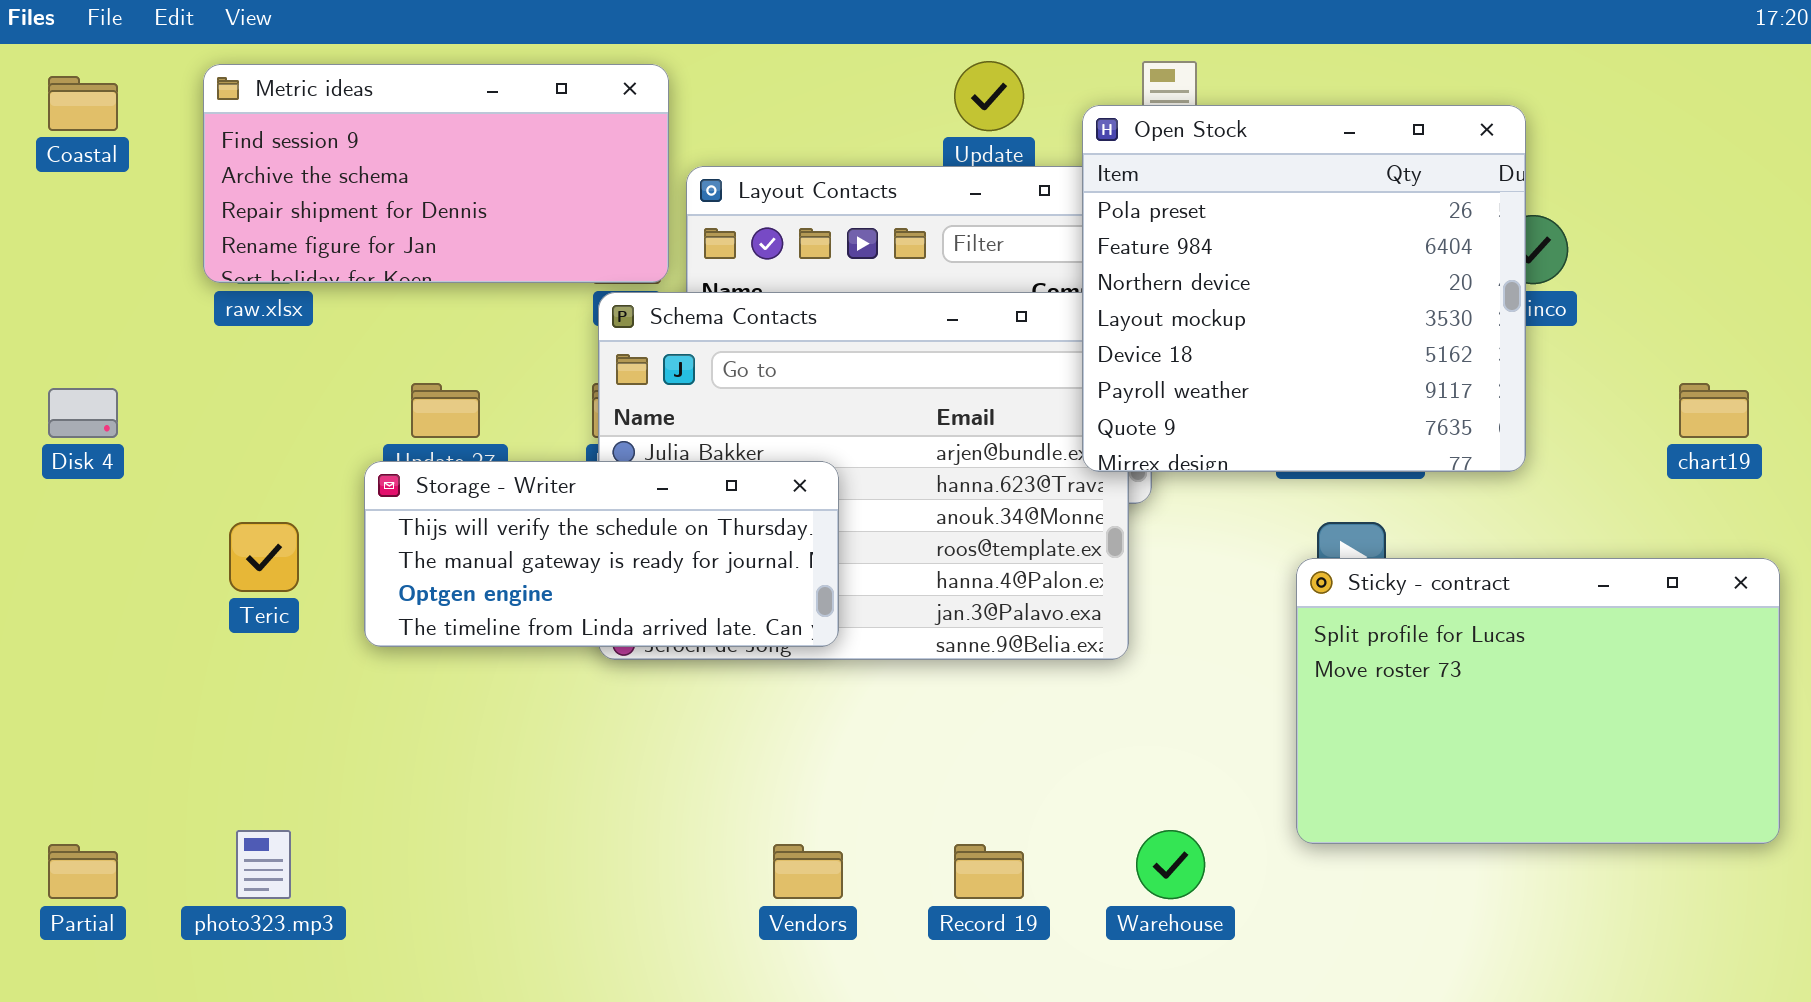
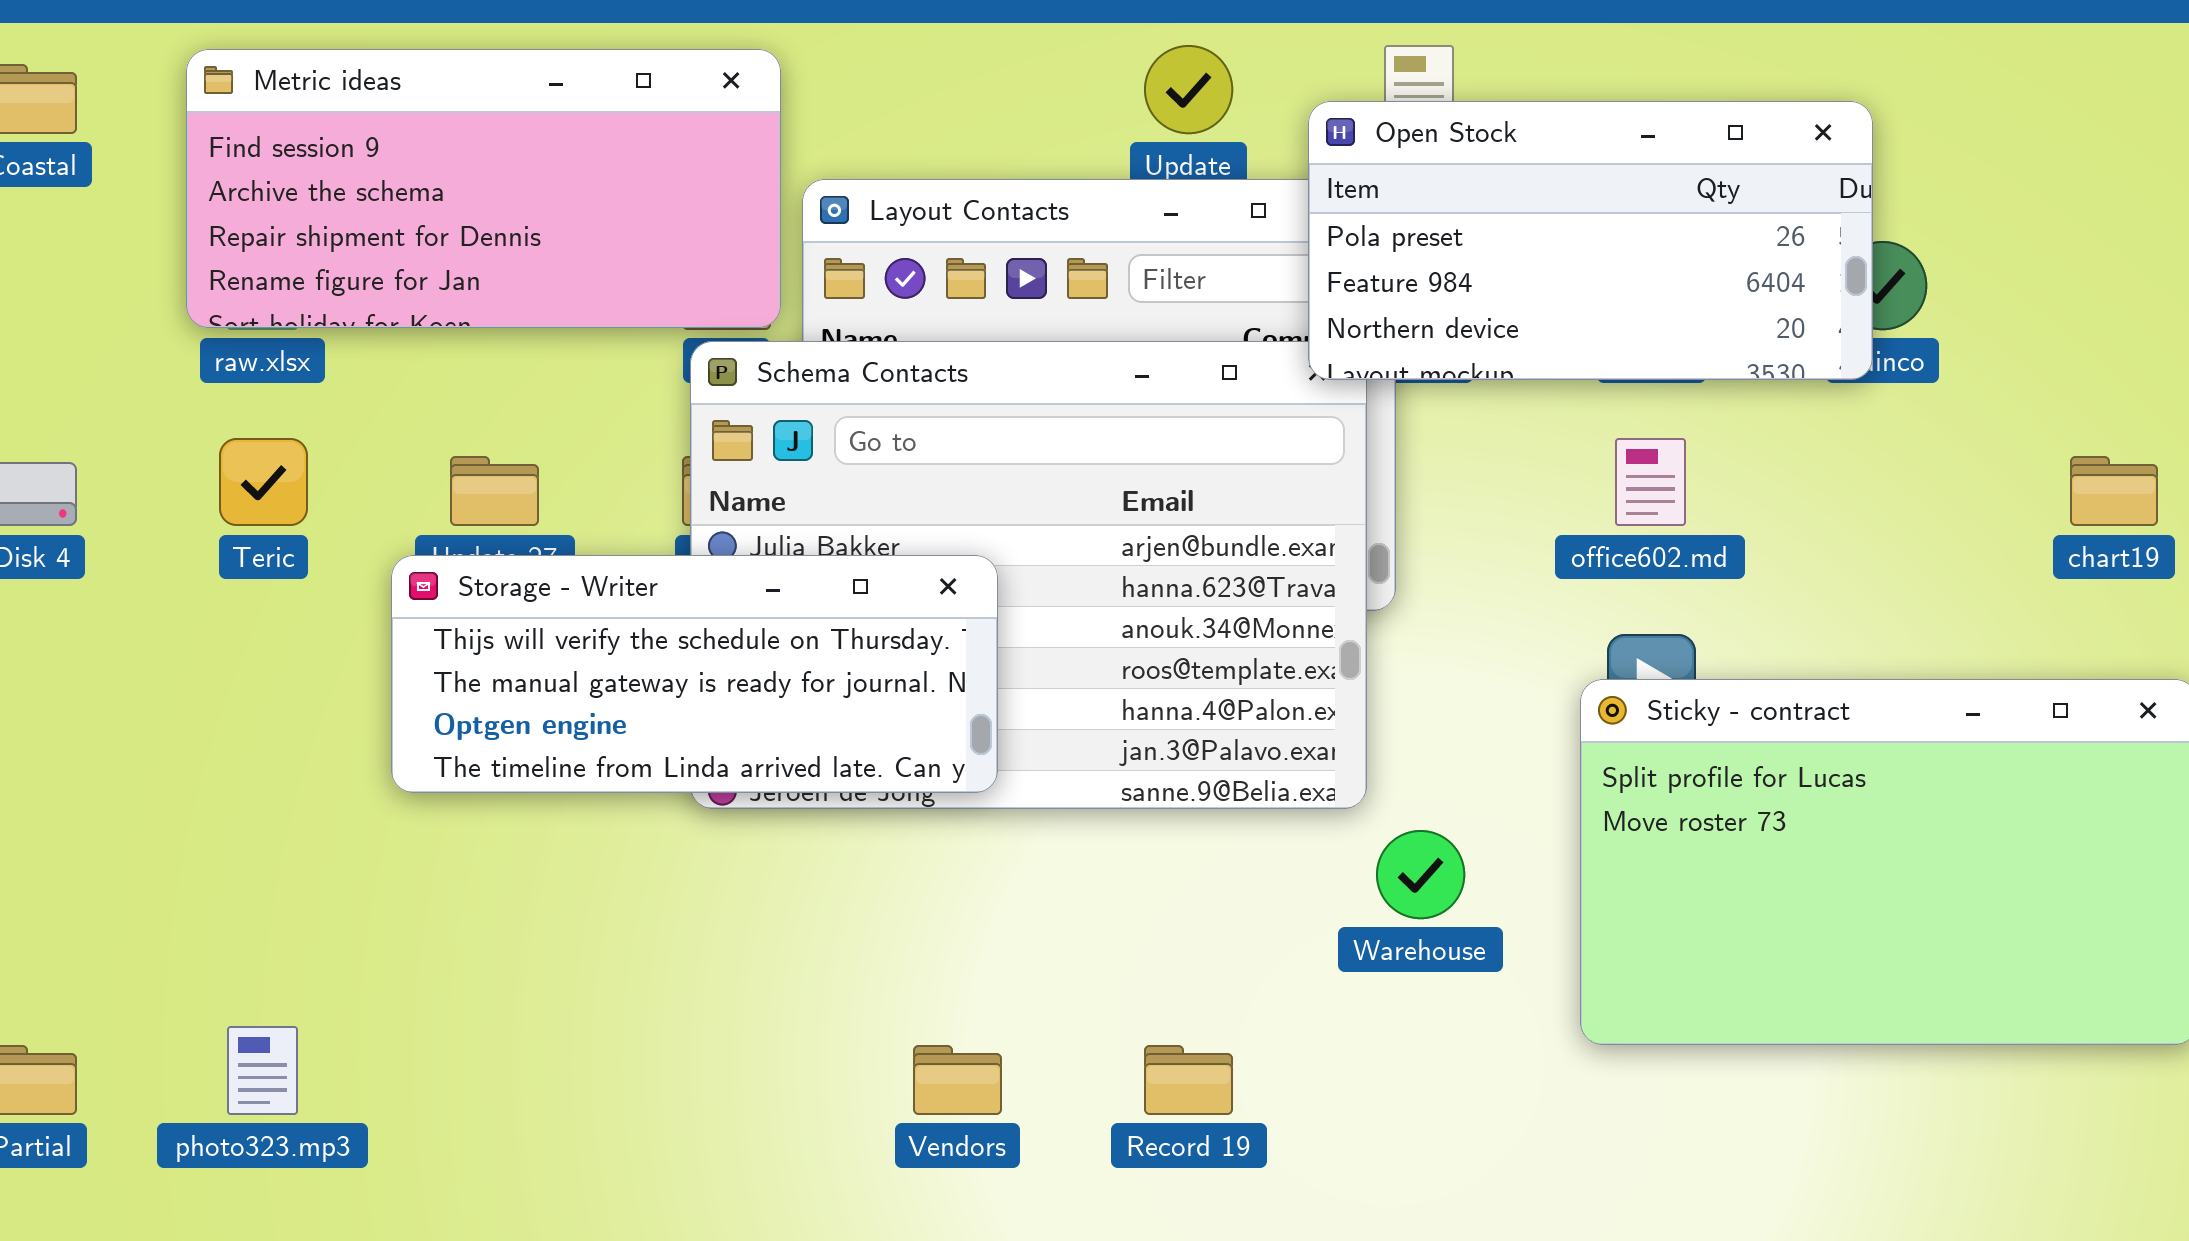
Open Stock: [1082,105,1526,472] -> [1308,101,1873,380], resized
Teric: [229,522,299,592] -> [219,438,308,526], moved
Warehouse: [1136,830,1205,899] -> [1376,830,1465,919], moved

